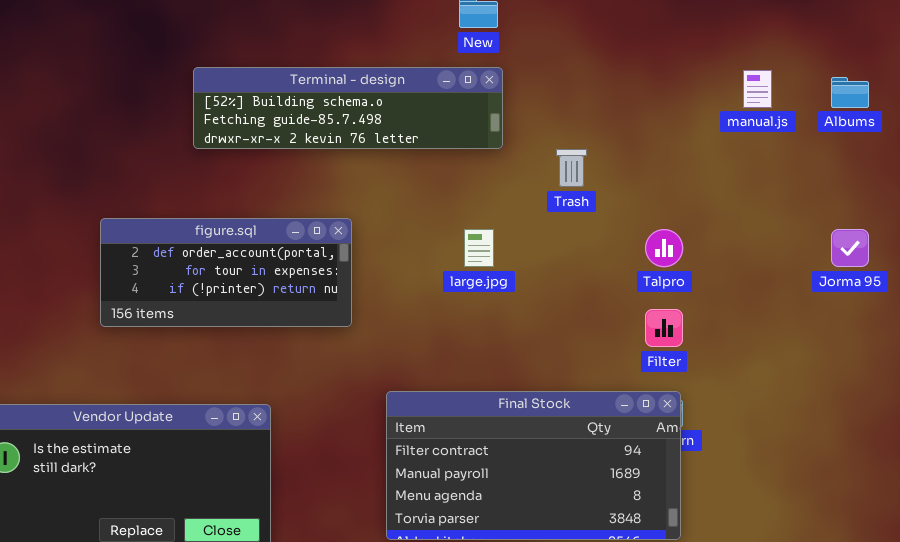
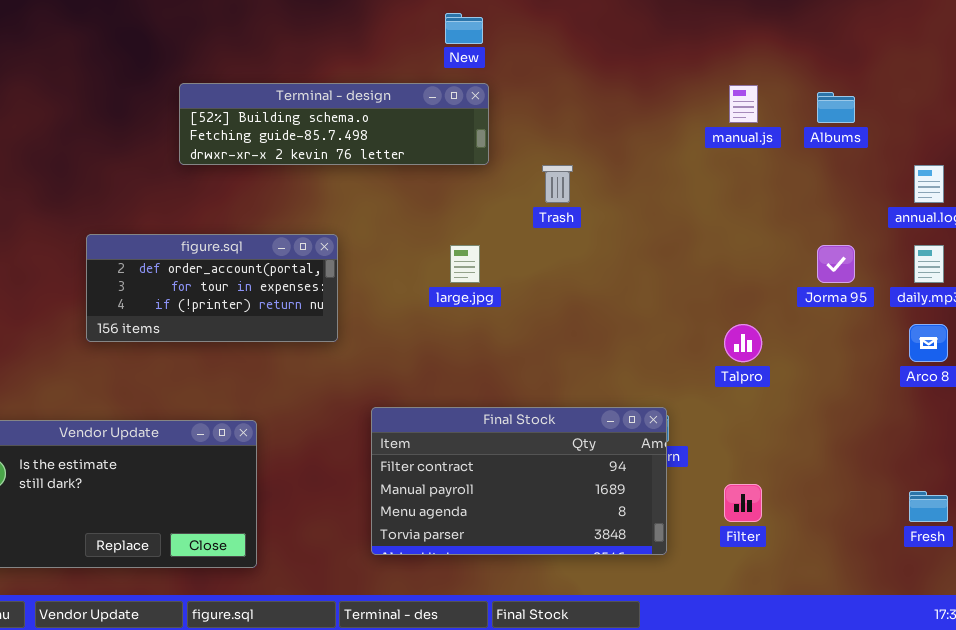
Talpro: [645,229,683,267] -> [724,324,762,362], moved
Filter: [645,309,683,347] -> [724,484,762,522], moved

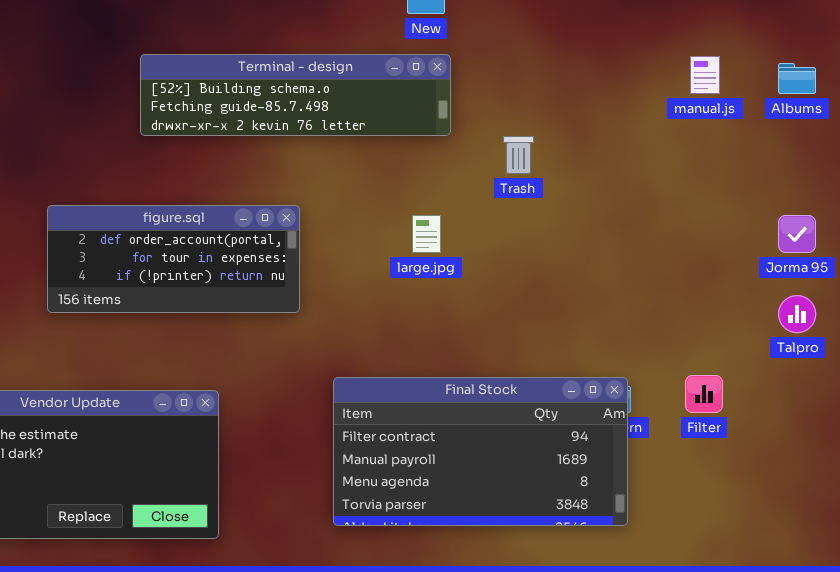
Talpro: [724,324,762,362] -> [778,295,816,333], moved
Filter: [724,484,762,522] -> [685,375,723,413], moved

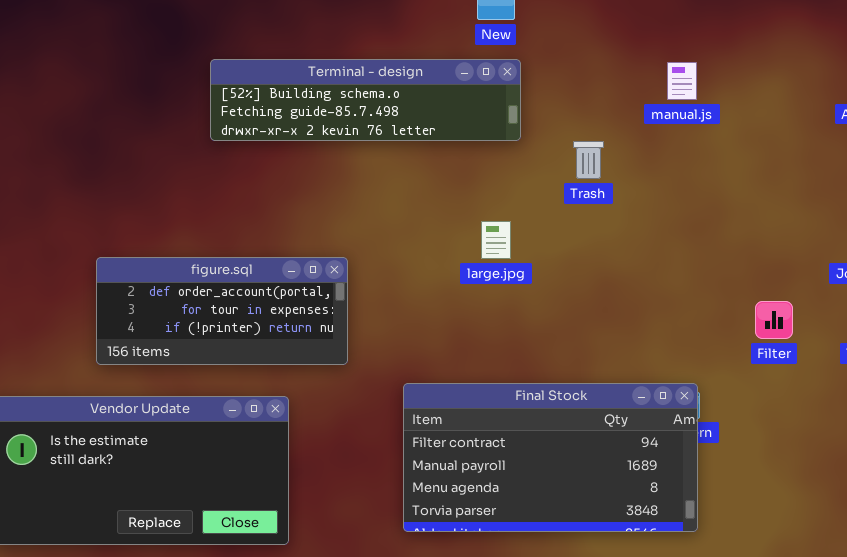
manual.js: [690,56,720,94] -> [667,62,697,100], moved
figure.sql: [47,205,300,313] -> [96,257,348,365], moved
Filter: [685,375,723,413] -> [755,301,793,339], moved

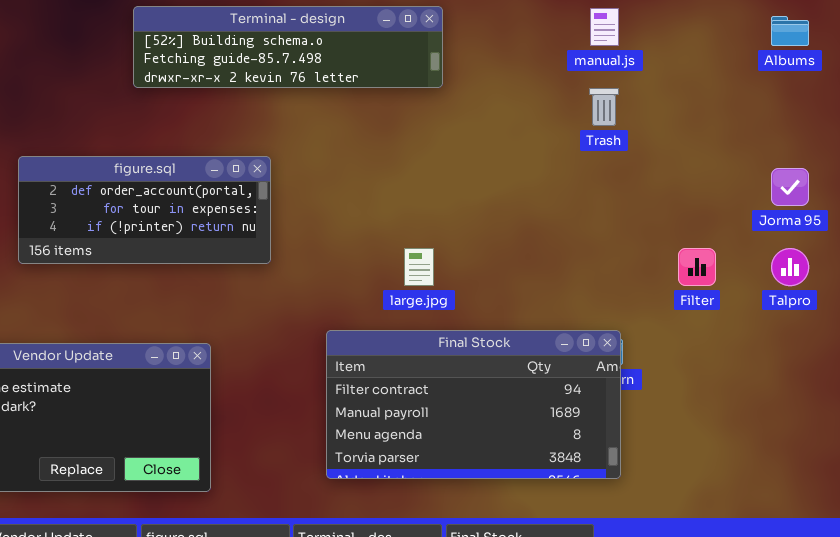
Trash: [573,141,604,179] -> [589,88,619,126], moved
large.jpg: [481,221,511,259] -> [404,248,434,286], moved
figure.sql: [96,257,348,365] -> [18,156,271,264], moved

